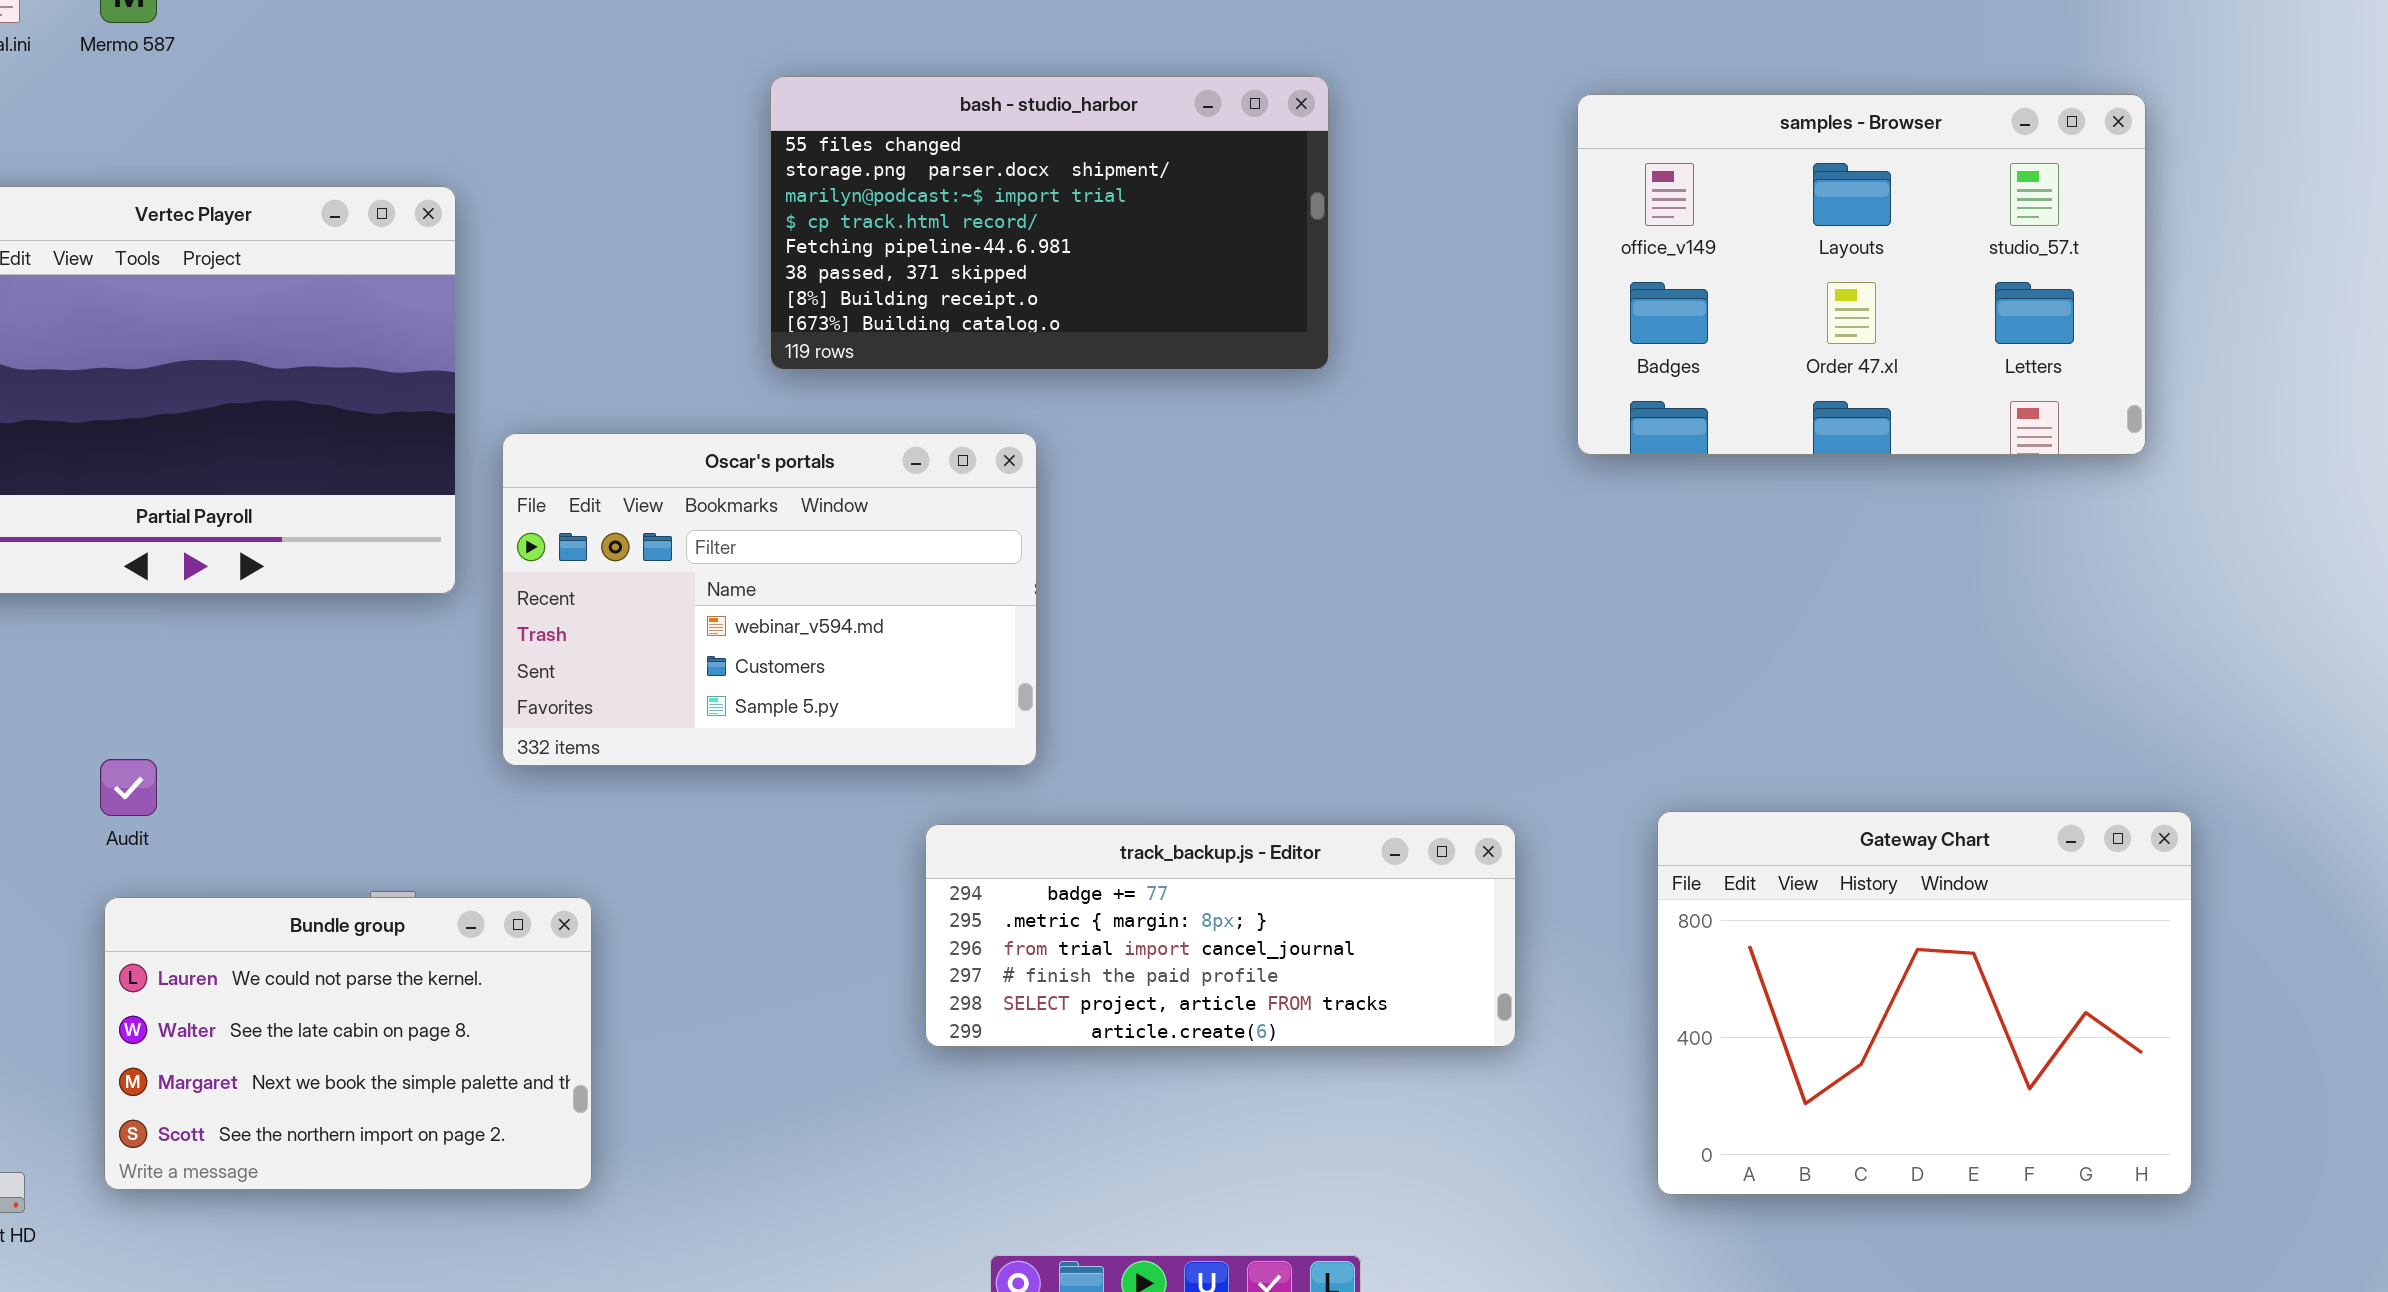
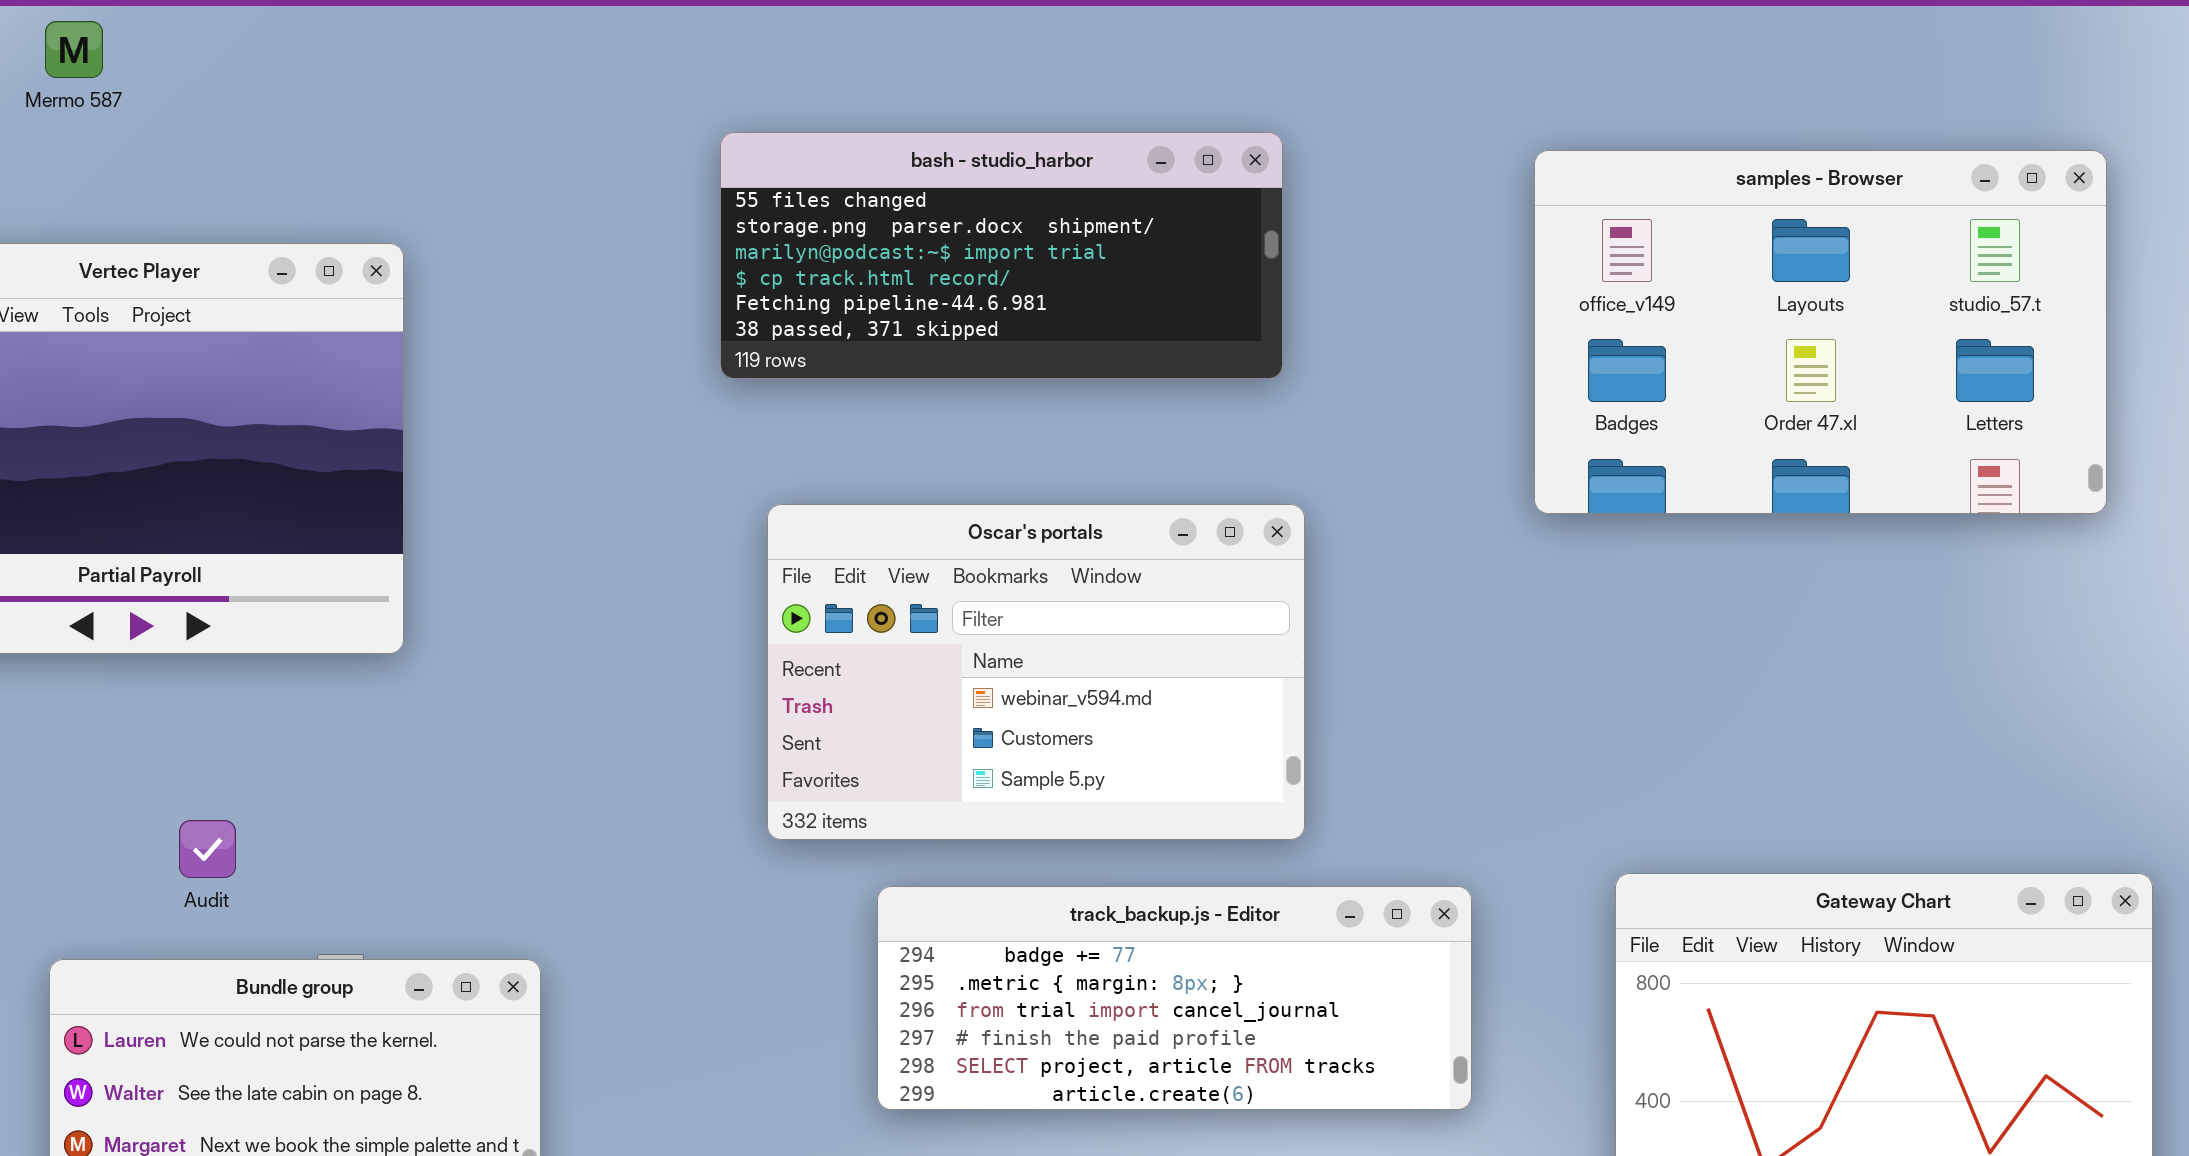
bash - studio_harbor: [770,76,1329,370] -> [720,132,1283,379], resized
Oscar's portals: [502,433,1037,766] -> [767,504,1305,840], moved
Audit: [100,759,157,816] -> [179,820,236,878], moved

